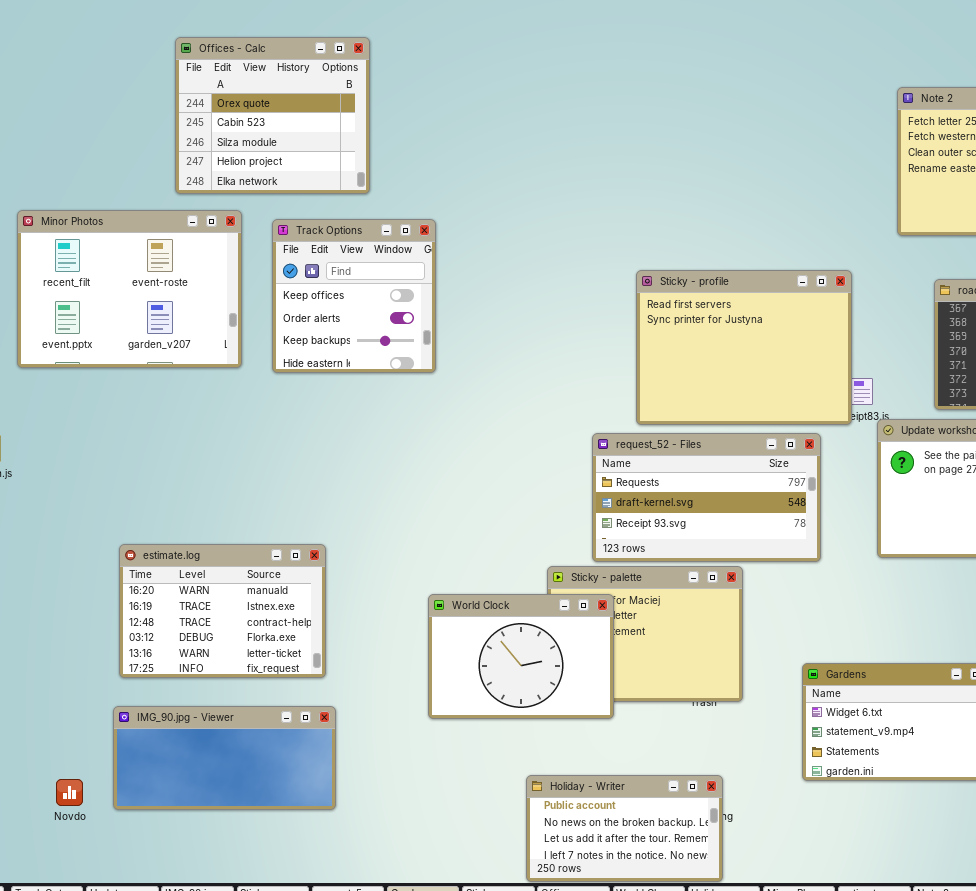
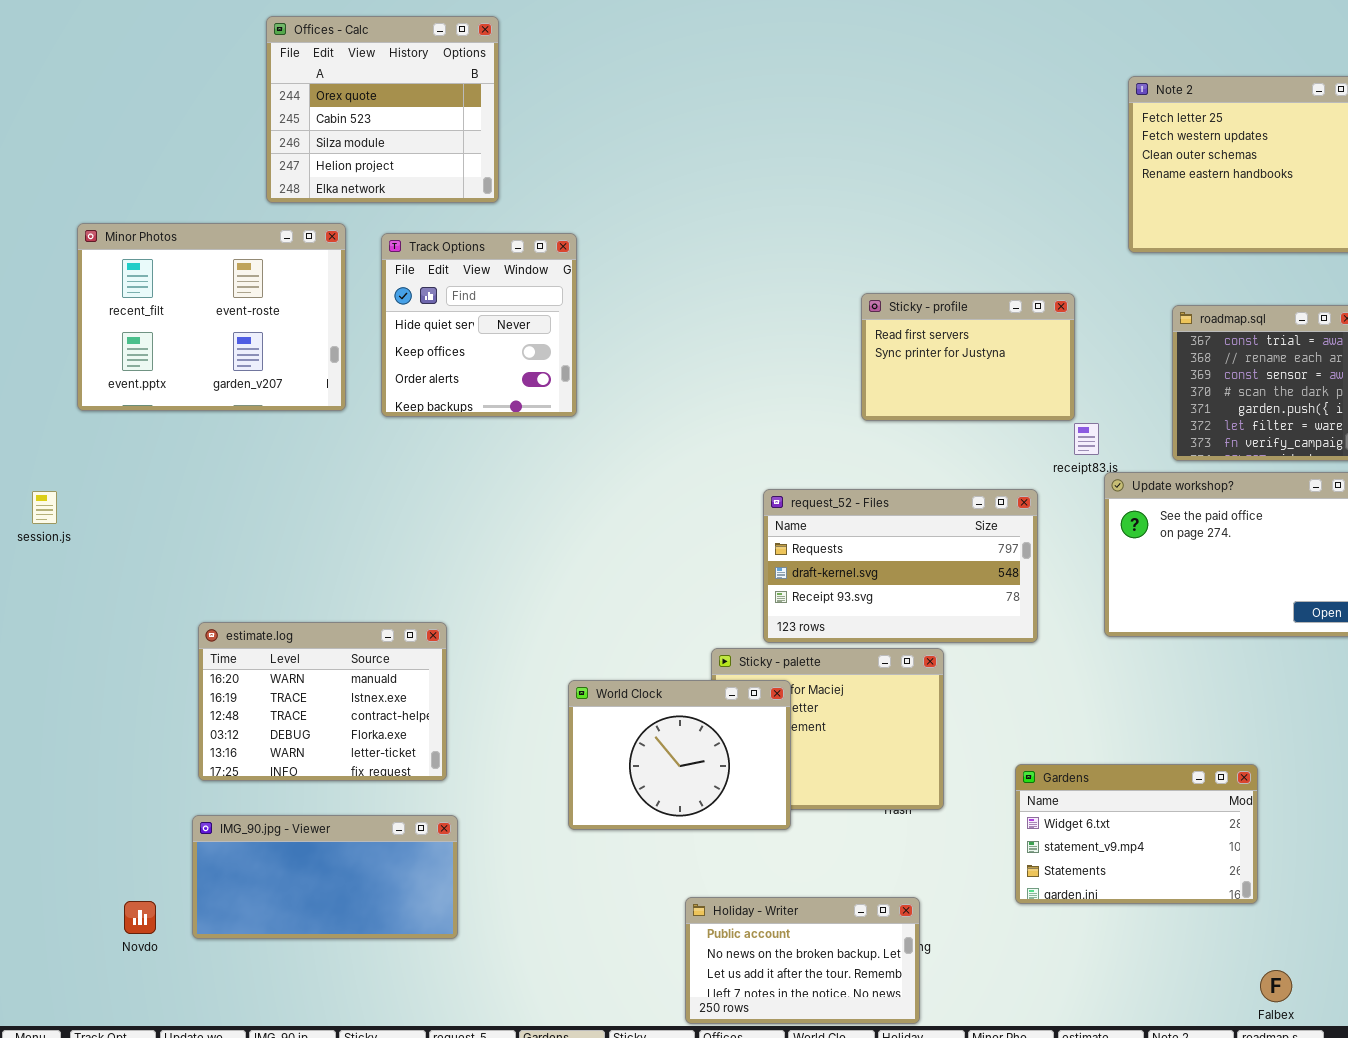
Track Options: [272,219,436,373] -> [381,233,577,417], scrolled up 1 row
Sticky - profile: [636,270,852,425] -> [861,293,1075,421], resized

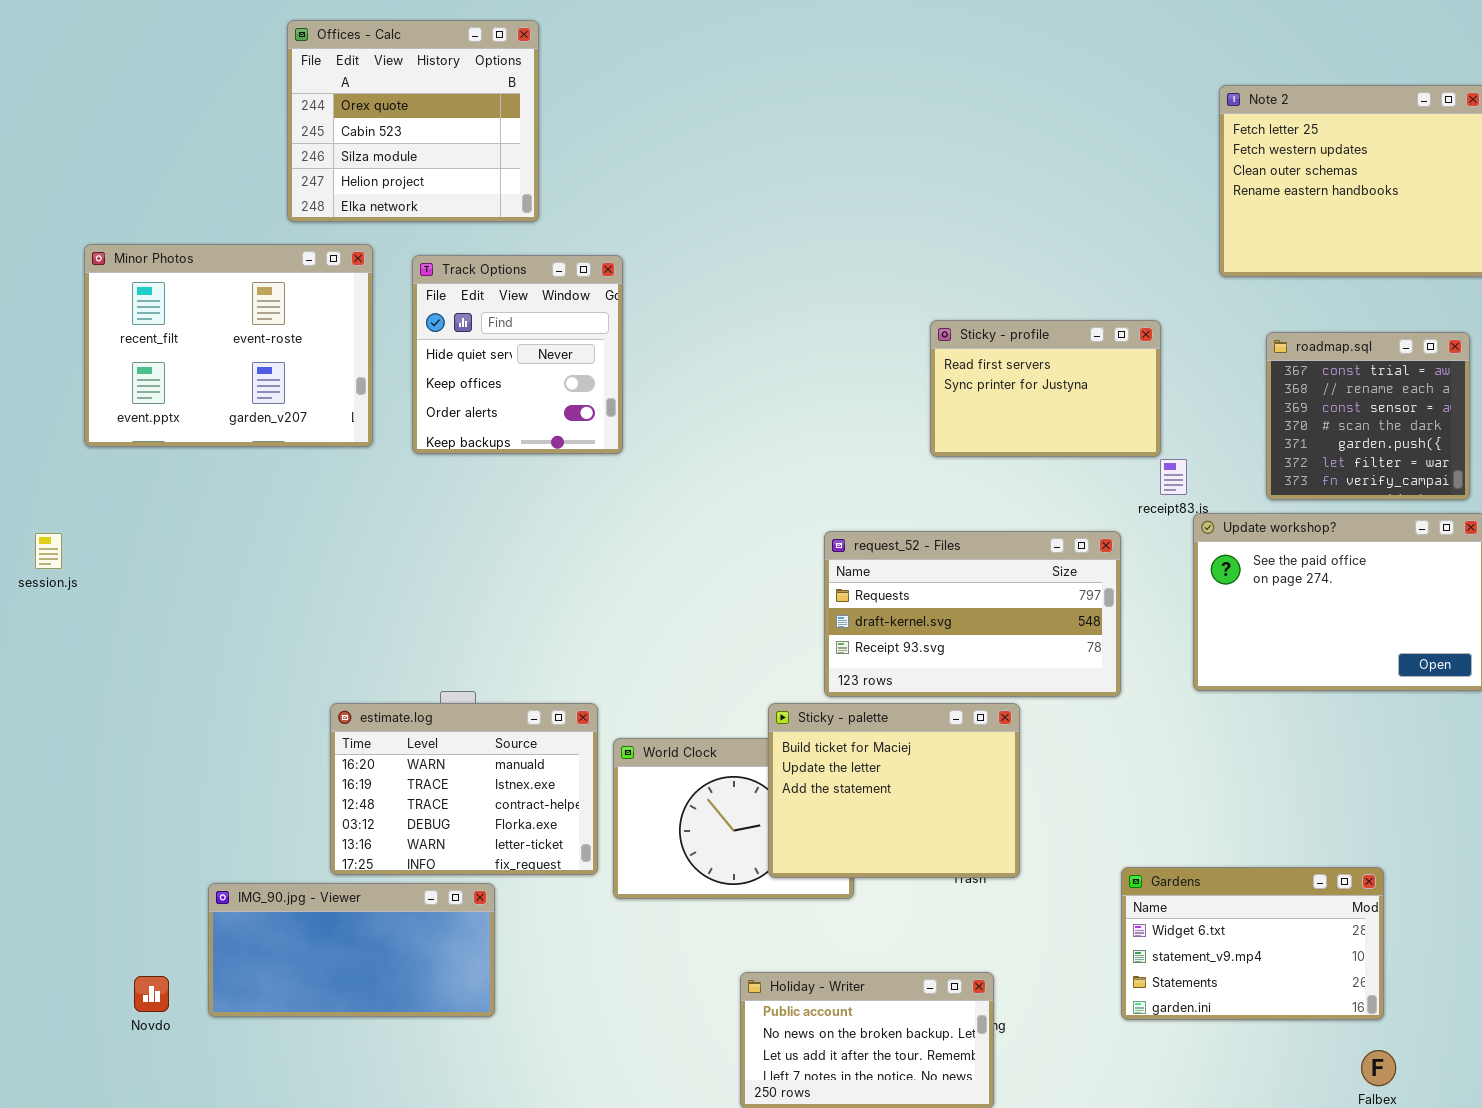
estimate.log: [198,622,447,781] -> [330,703,598,875], moved
Sticky - palette: [711,648,944,810] -> [768,703,1020,878], raised
Gardens: [1015,764,1258,904] -> [1121,867,1384,1020], moved

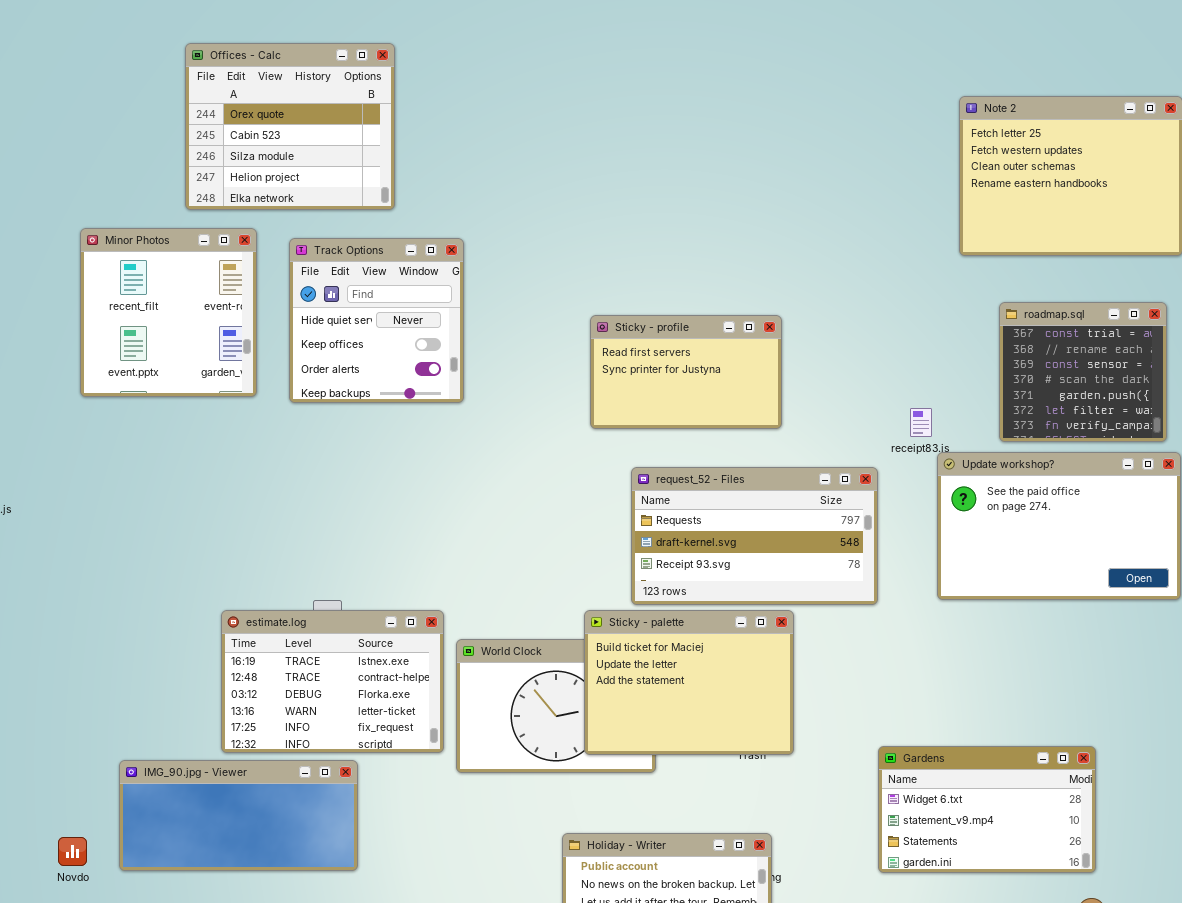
Minor Photos: [84,244,373,447] -> [80,228,257,397], resized
Sticky - profile: [930,320,1161,457] -> [590,315,782,429], moved
estimate.log: [330,703,598,875] -> [221,610,444,753], scrolled down 1 row

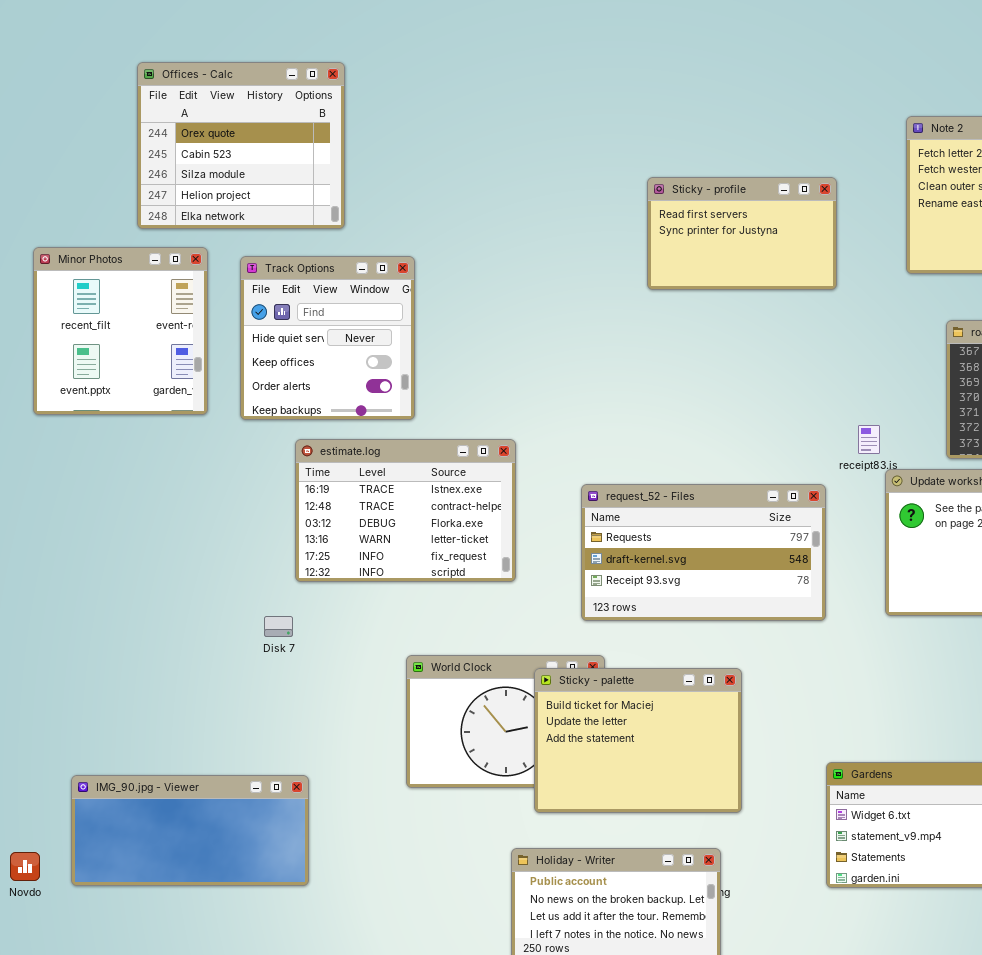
Sticky - profile: [590,315,782,429] -> [647,177,837,290], moved
estimate.log: [221,610,444,753] -> [295,439,516,582], moved
Sticky - palette: [584,610,794,755] -> [534,668,742,813], moved

